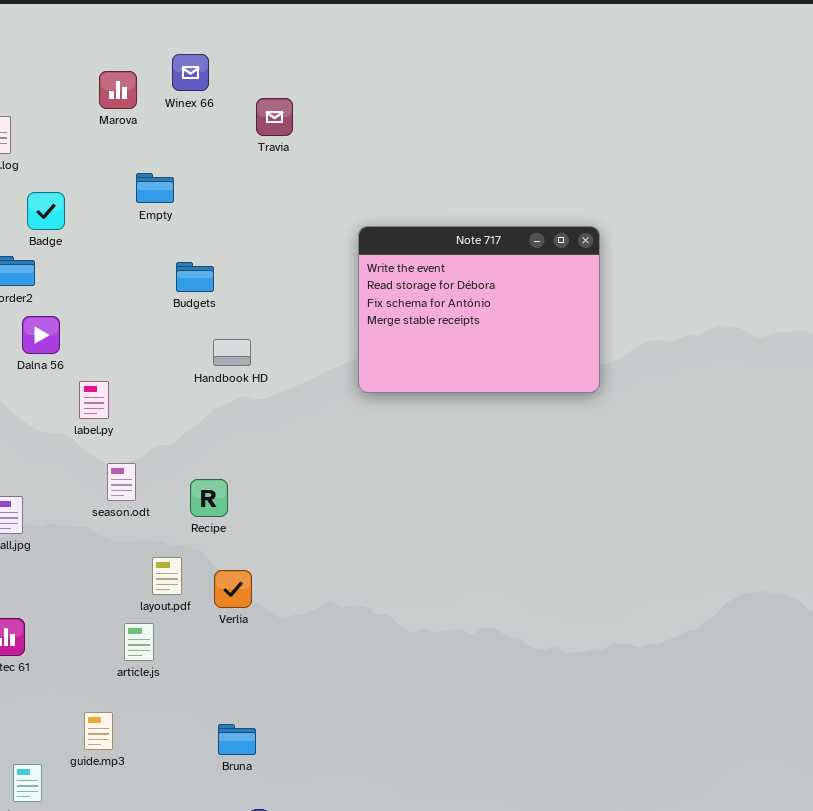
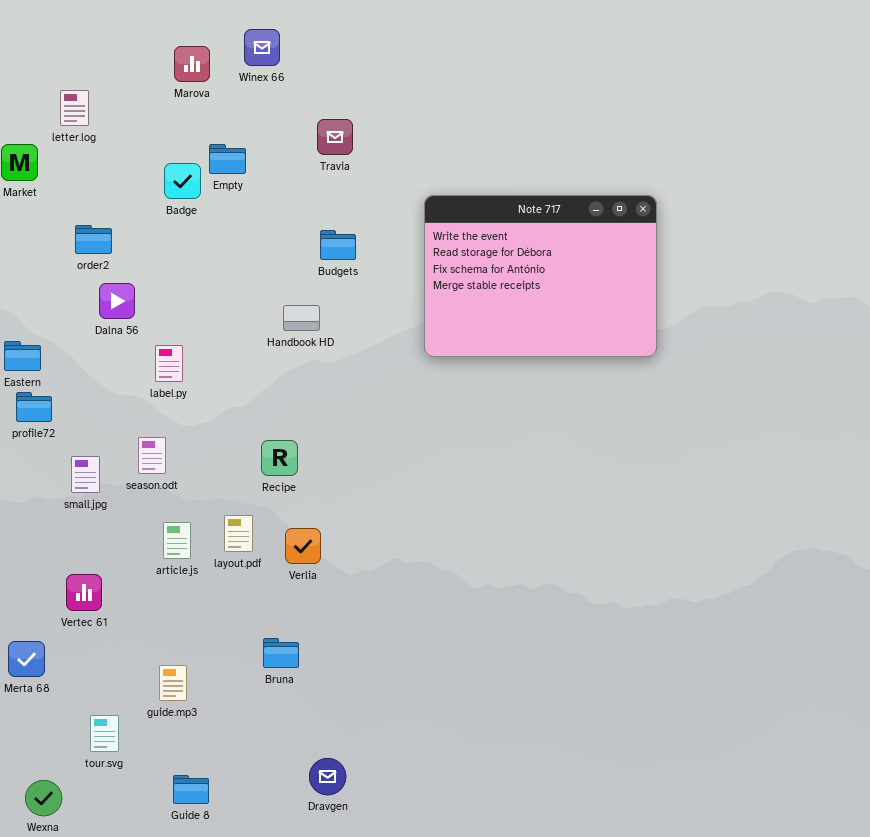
Travia: [256,98,293,136] -> [317,119,353,155], moved
Badge: [27,192,65,230] -> [164,163,201,199], moved
Budgets: [176,262,214,292] -> [320,230,356,260], moved
season.odt: [107,463,136,501] -> [138,437,166,474], moved
article.js: [124,623,154,661] -> [163,522,191,559], moved
Bruna: [218,724,256,755] -> [263,638,299,668], moved

